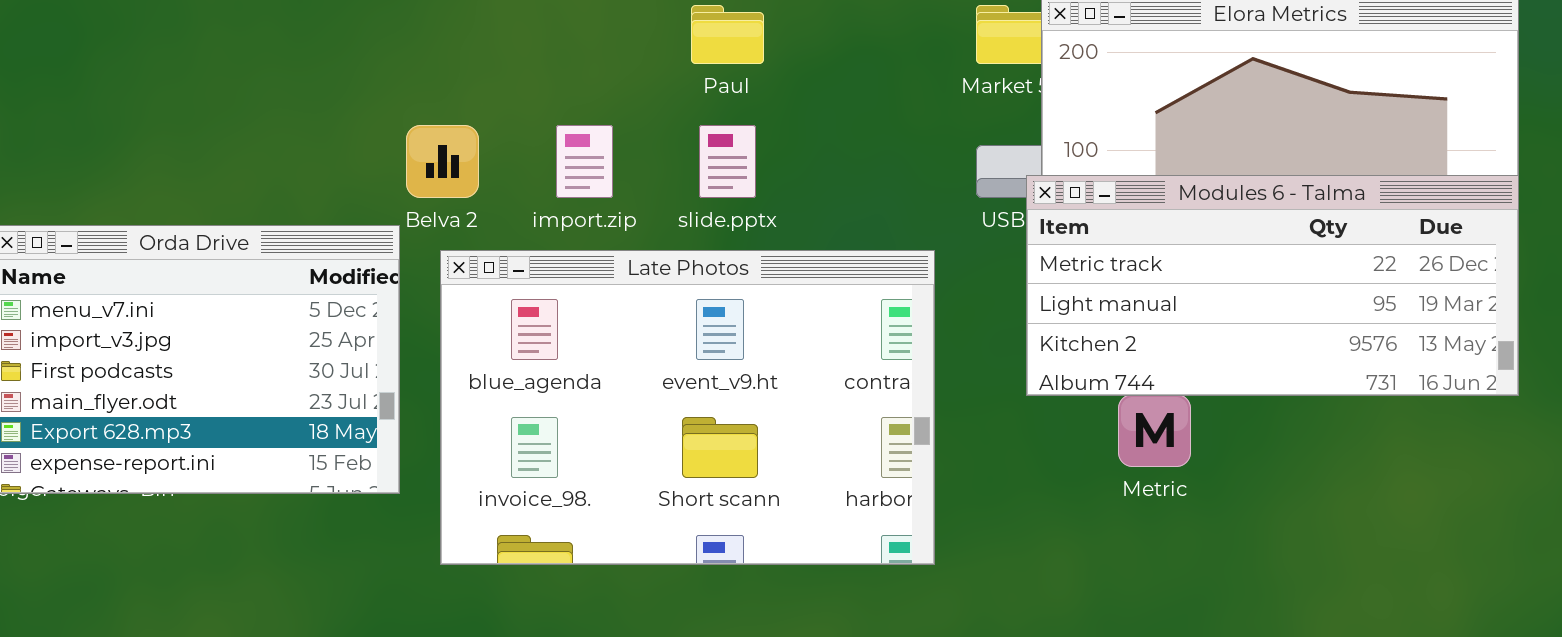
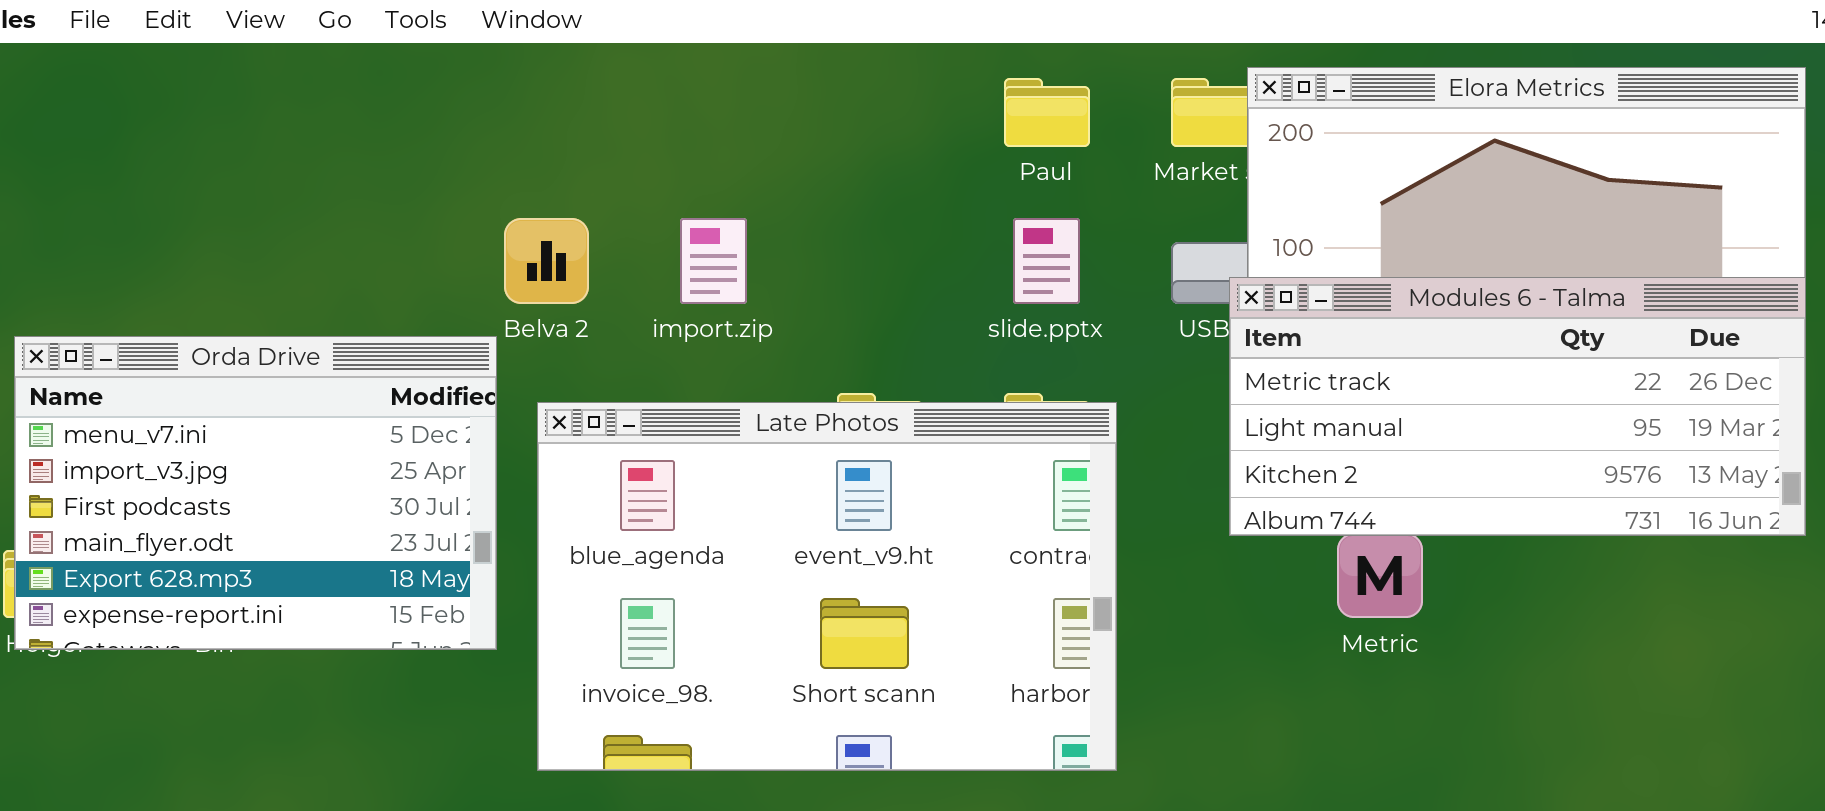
Paul: [691,5,764,64] -> [1004,78,1090,147], moved
slide.pptx: [699,125,756,198] -> [1013,218,1080,304], moved
Late Photos: [440,250,935,565] -> [537,402,1117,771], moved

